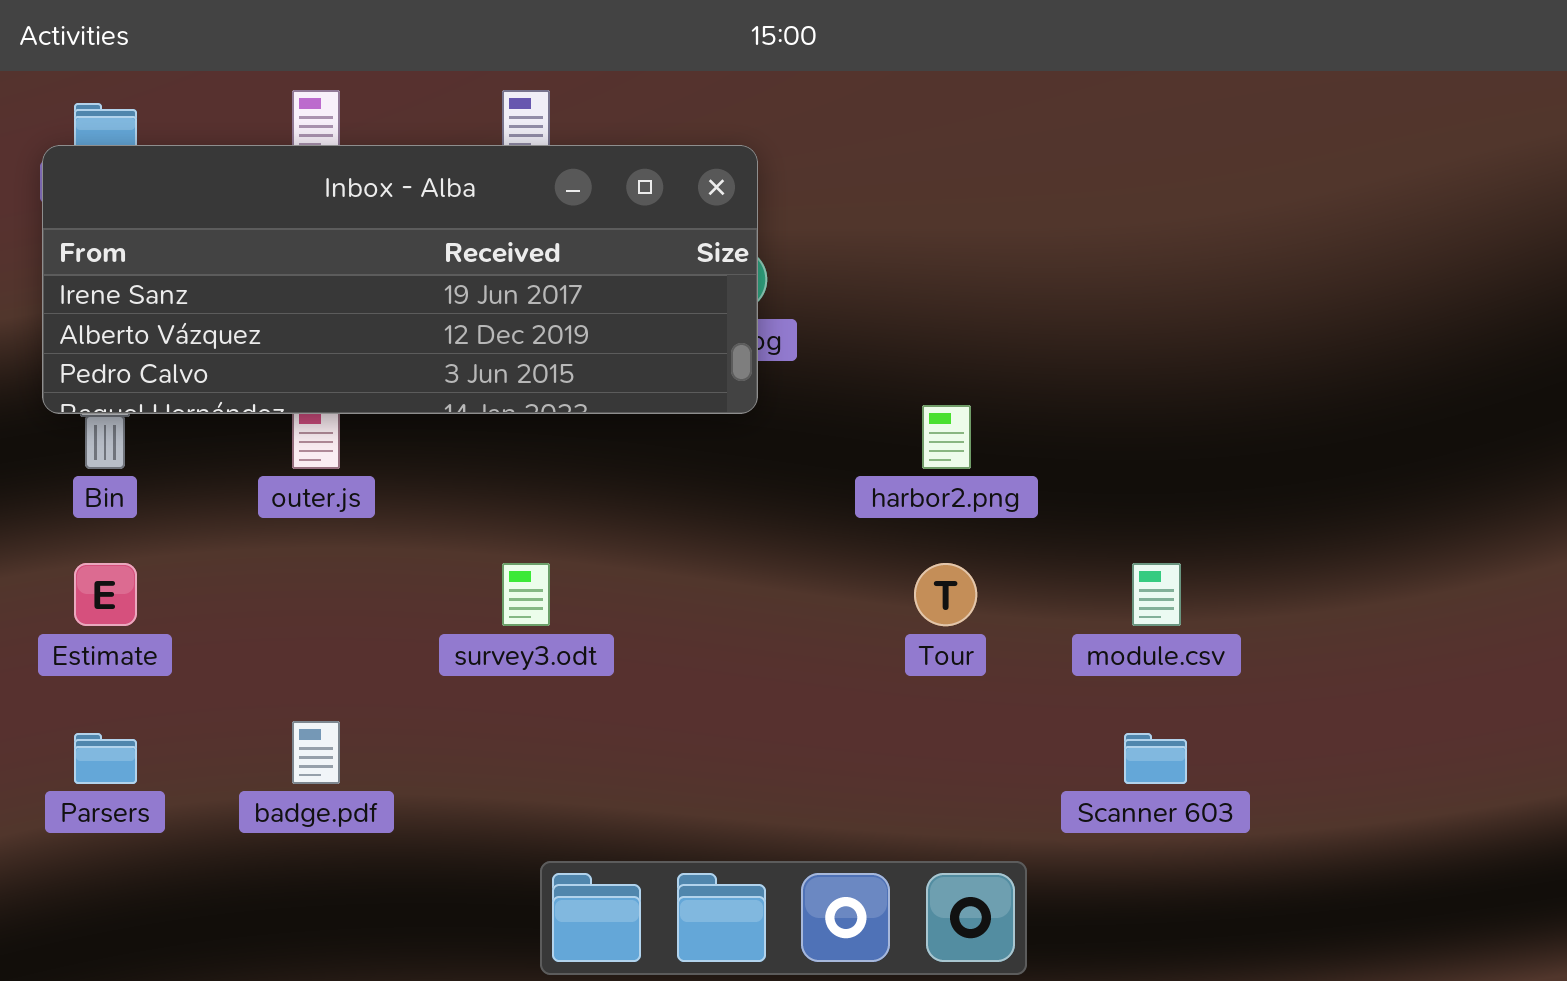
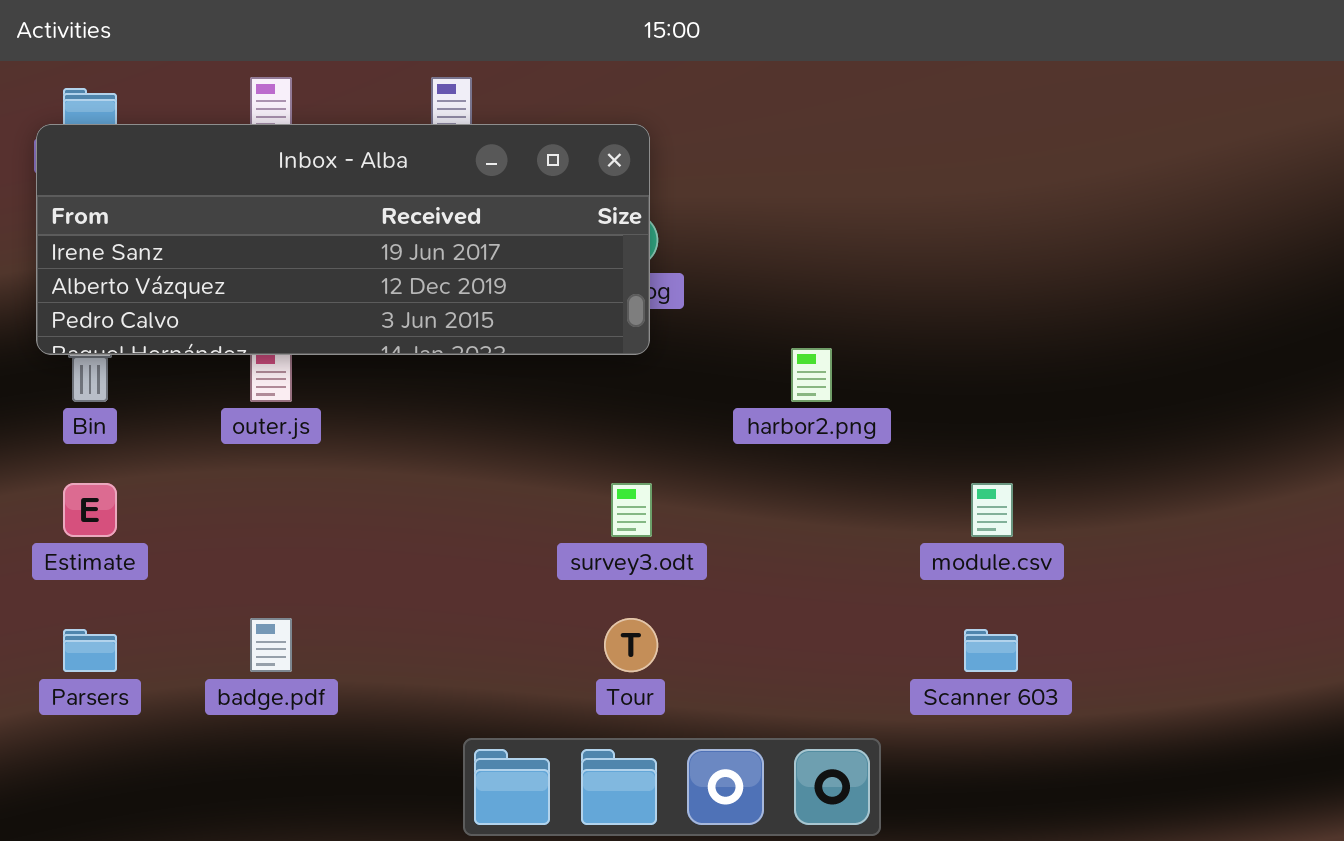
survey3.odt: [502,563,550,626] -> [611,483,652,537], moved
Tour: [914,563,977,626] -> [604,618,658,672], moved

